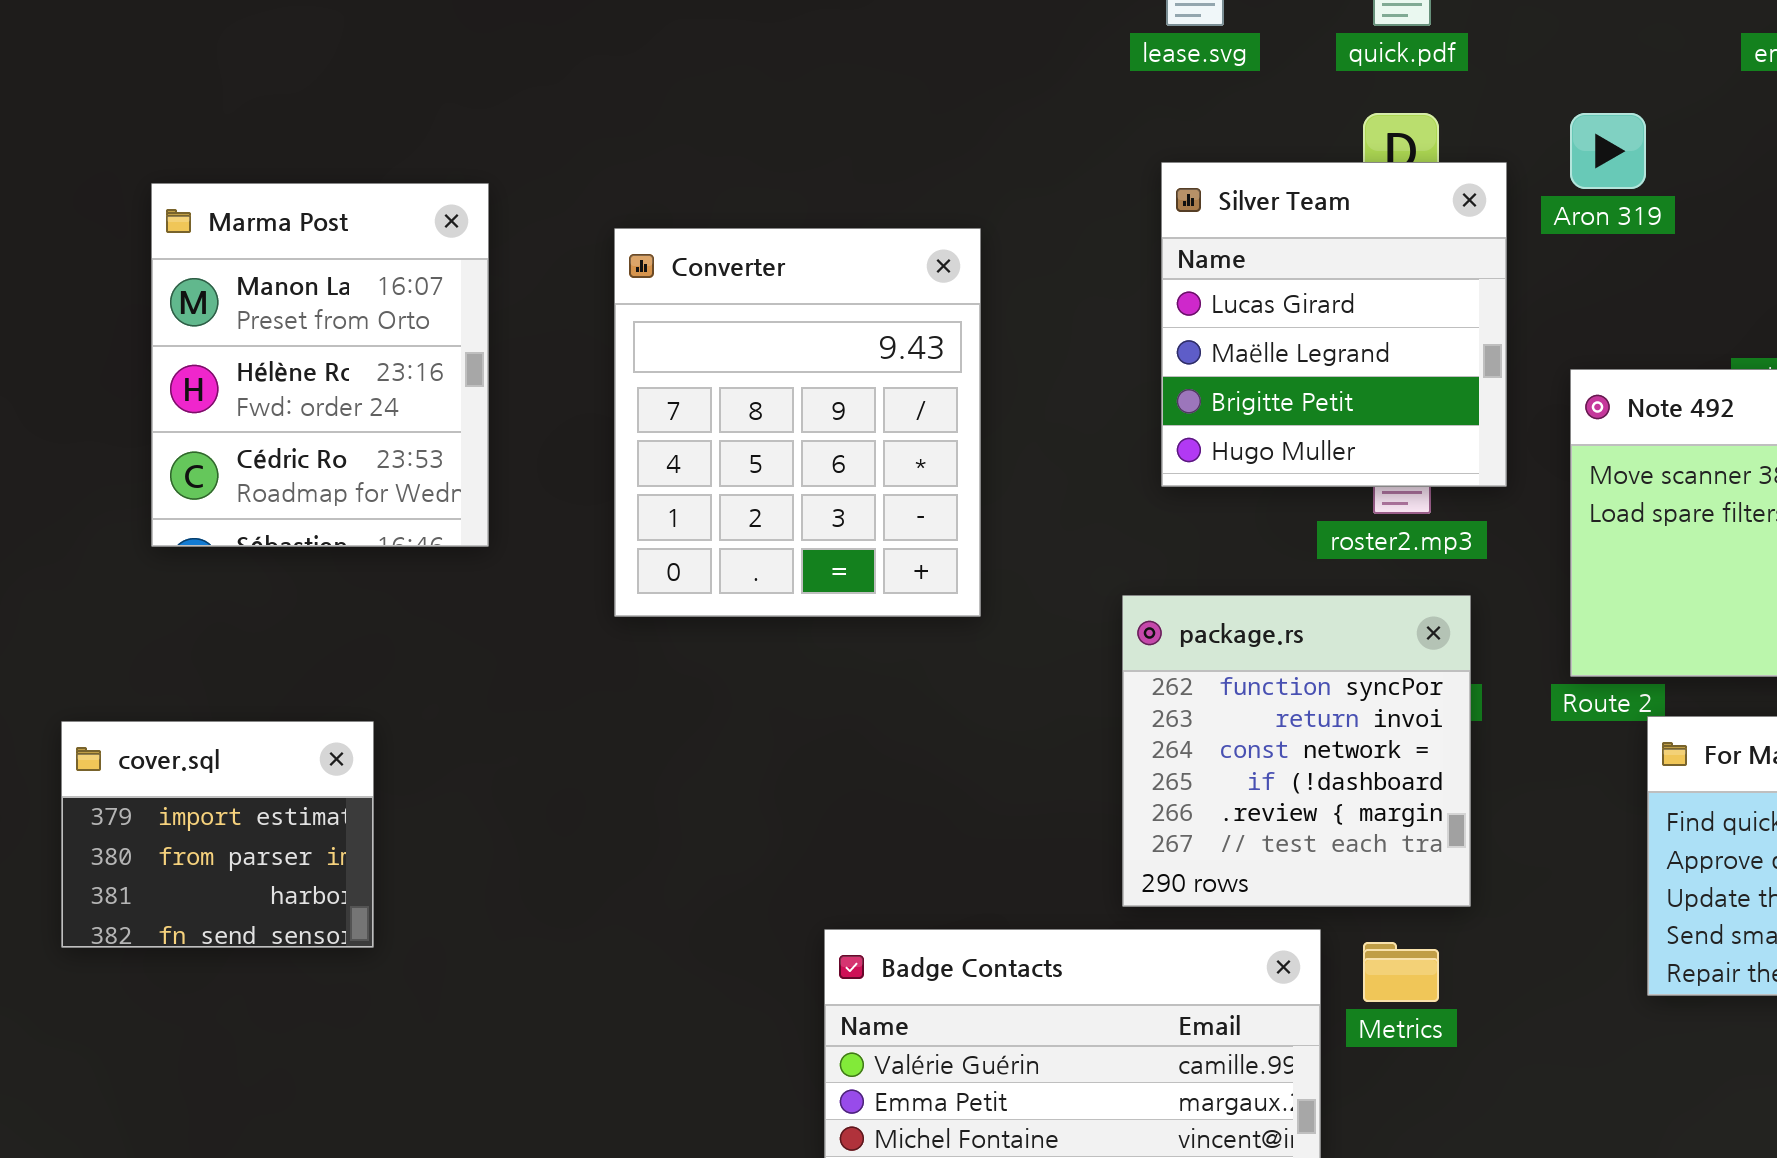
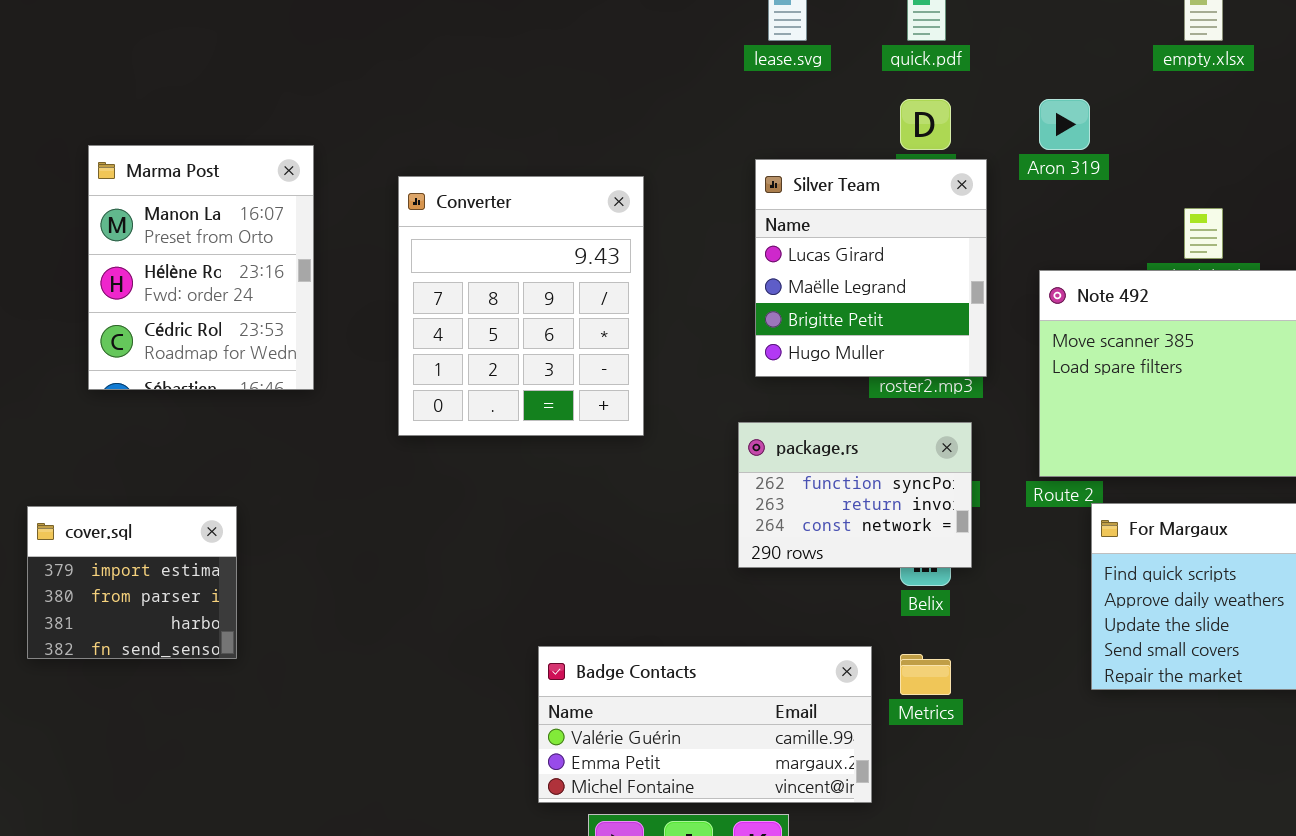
Silver Team: [1161,162,1507,487] -> [755,159,987,377], moved
package.rs: [1122,595,1471,907] -> [738,422,972,568], resized

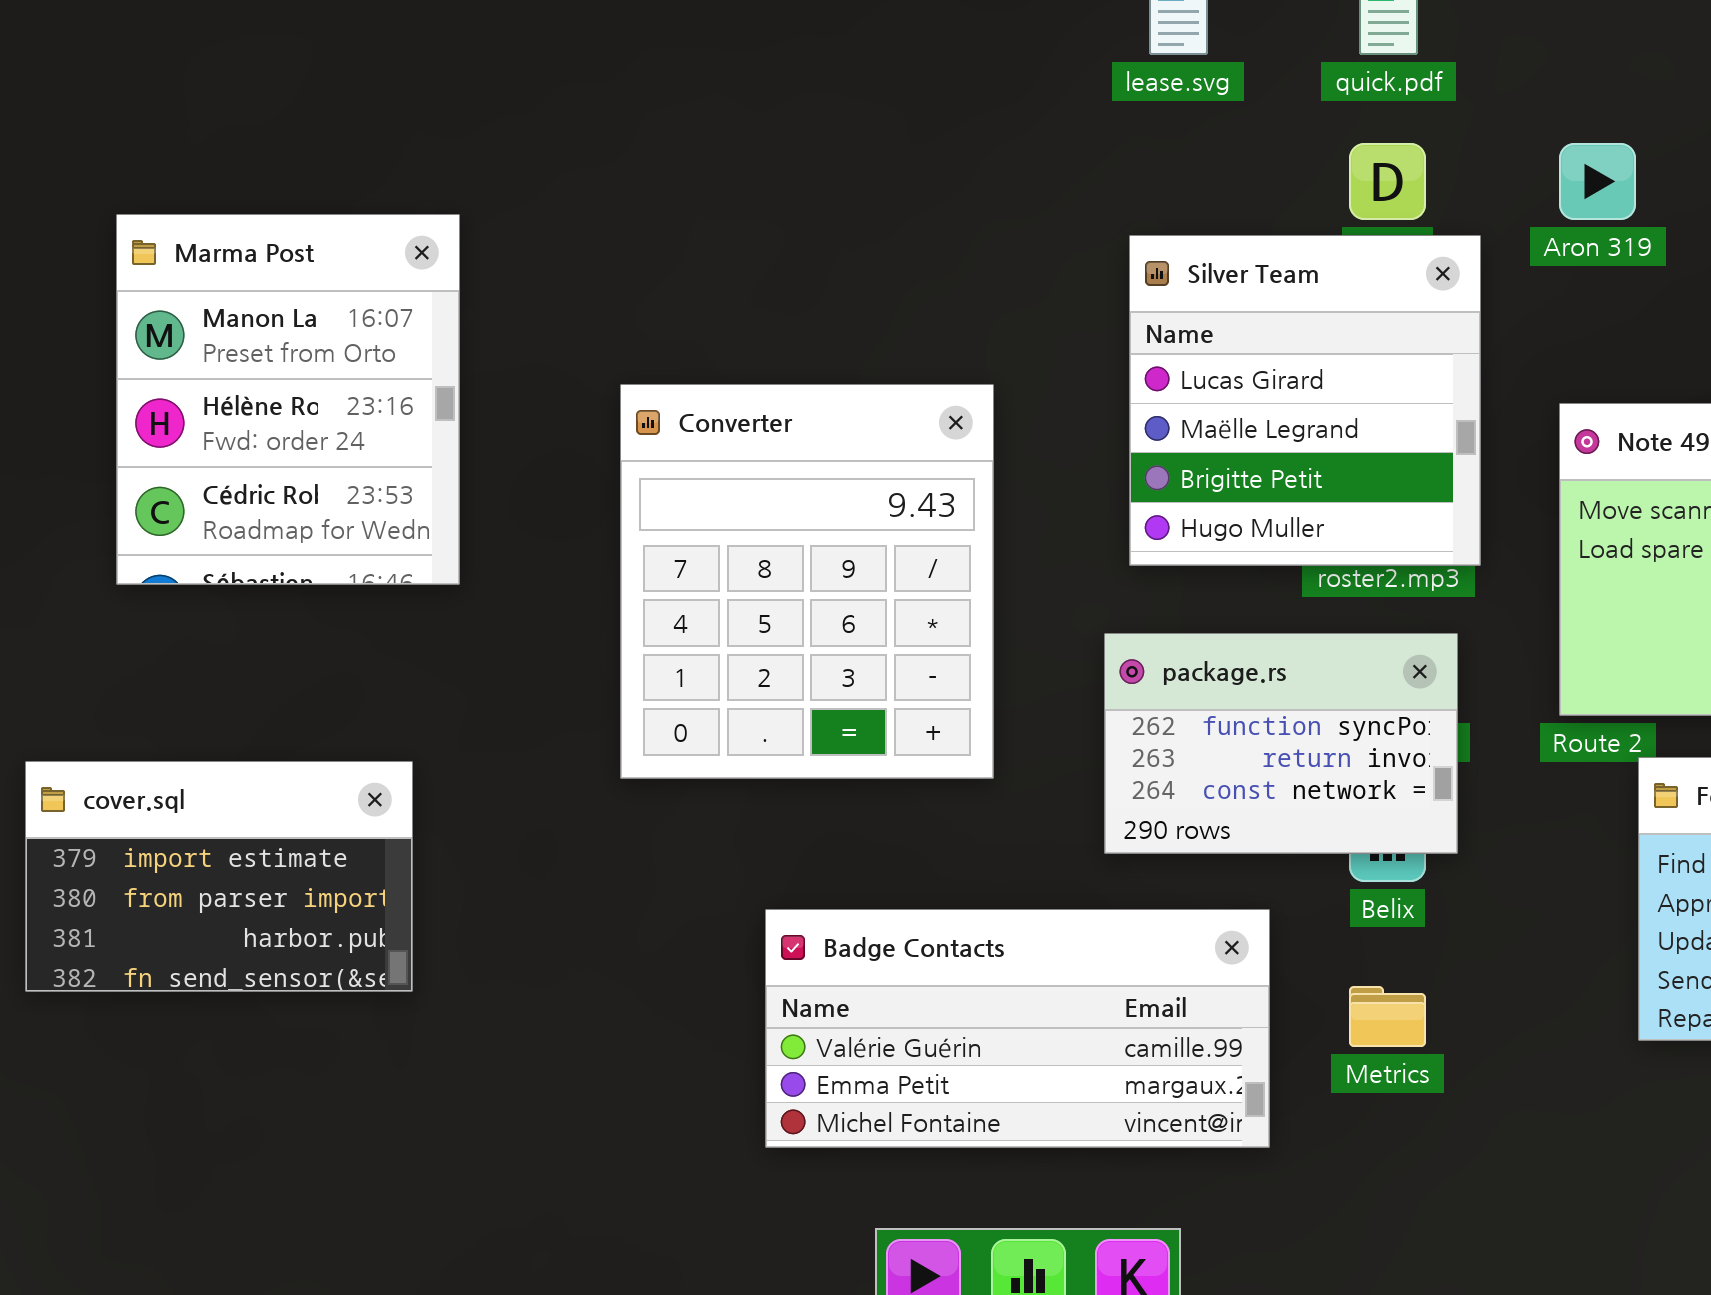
Converter: [398,176,644,436] -> [620,384,994,779], moved
cover.sql: [27,506,237,659] -> [25,761,413,992], resized
Badge Contacts: [538,646,872,803] -> [765,909,1270,1148], moved

